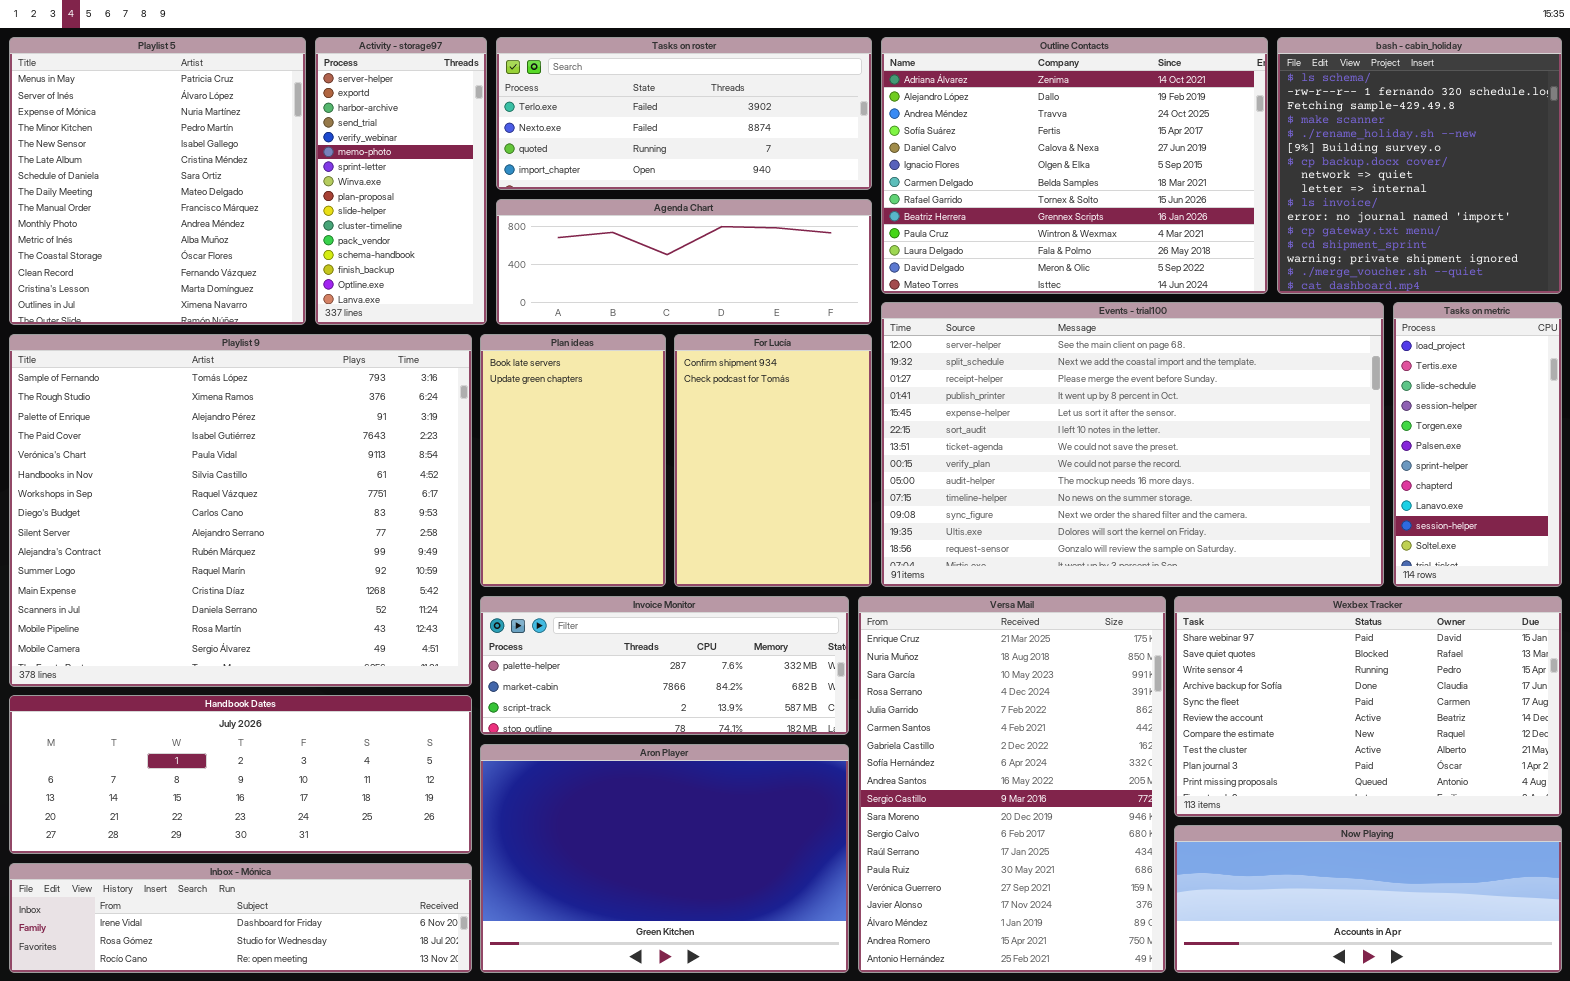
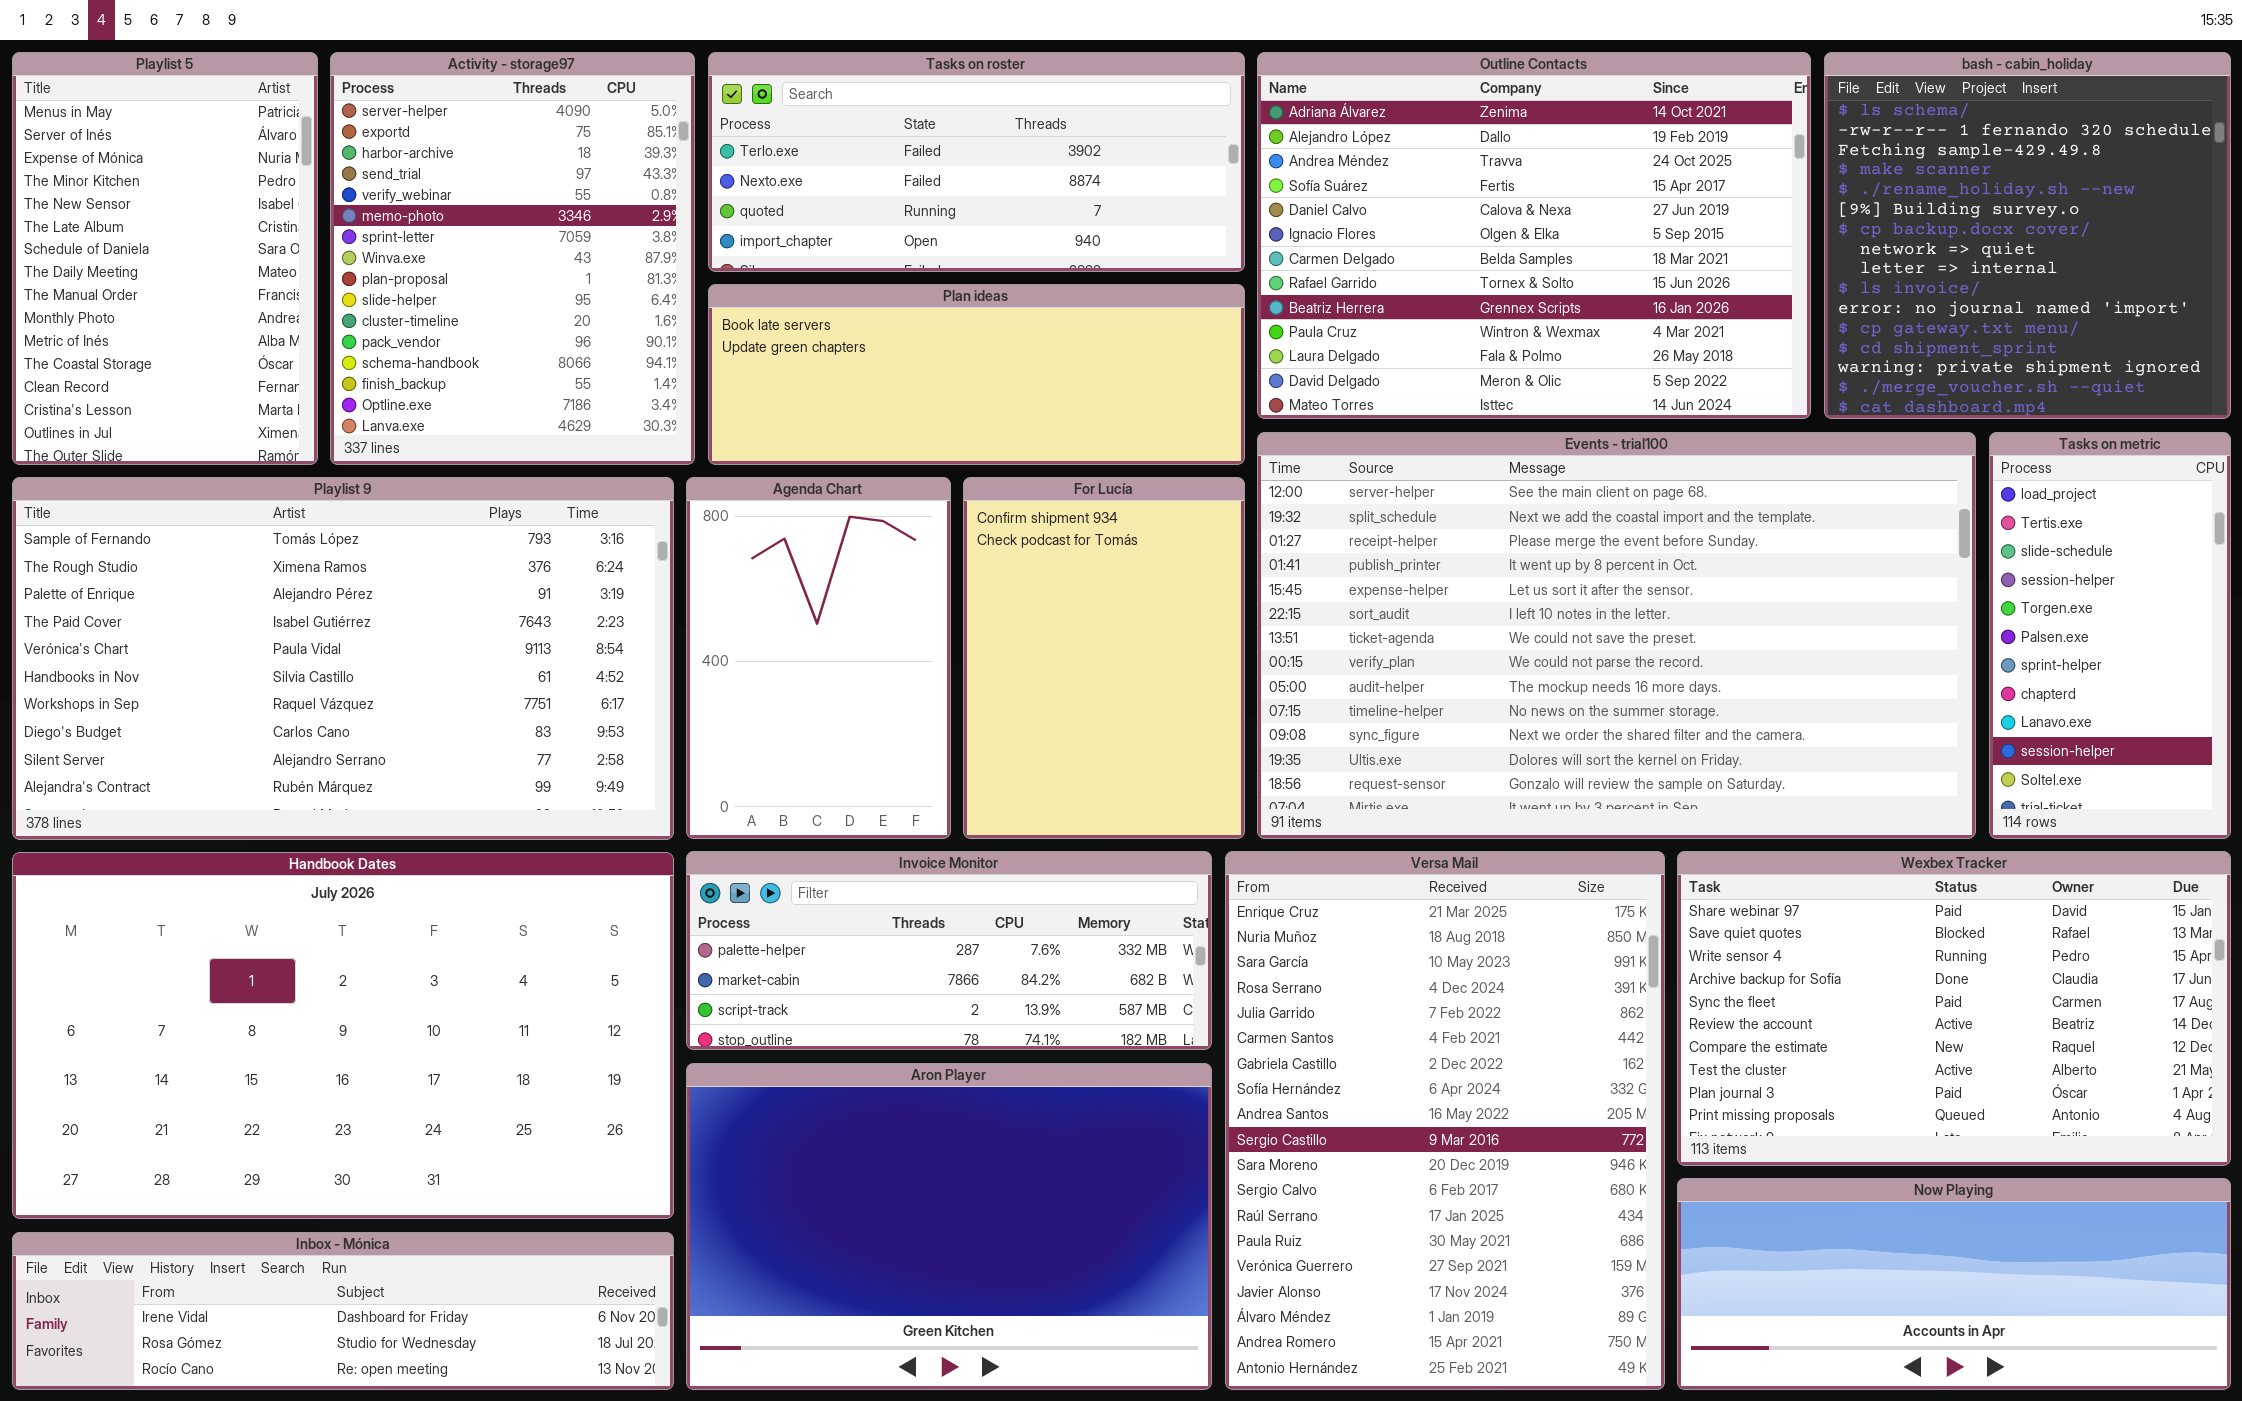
Playlist 5: [9,37,306,325] -> [12,52,318,465], resized
Activity - storage97: [315,37,487,325] -> [330,52,695,465], resized
Agenda Chart: [496,199,872,325] -> [686,477,951,839], moved, resized
Playlist 9: [9,334,472,687] -> [12,477,674,840], resized
Plan ideas: [480,334,666,587] -> [708,284,1245,465], moved, resized
Handbook Dates: [9,695,472,854] -> [12,852,674,1219], resized

